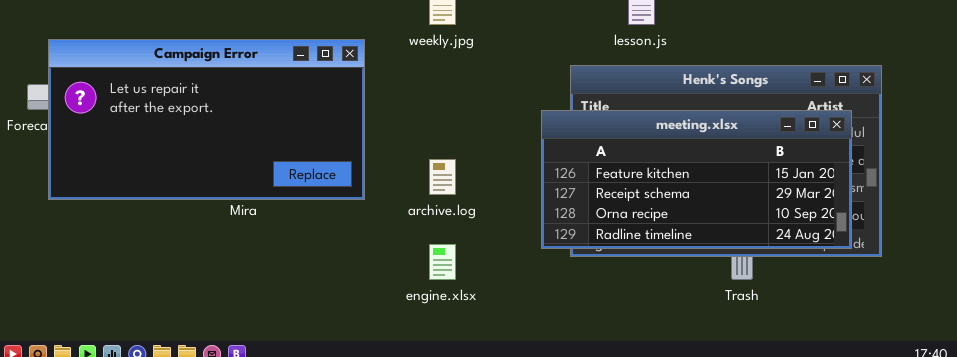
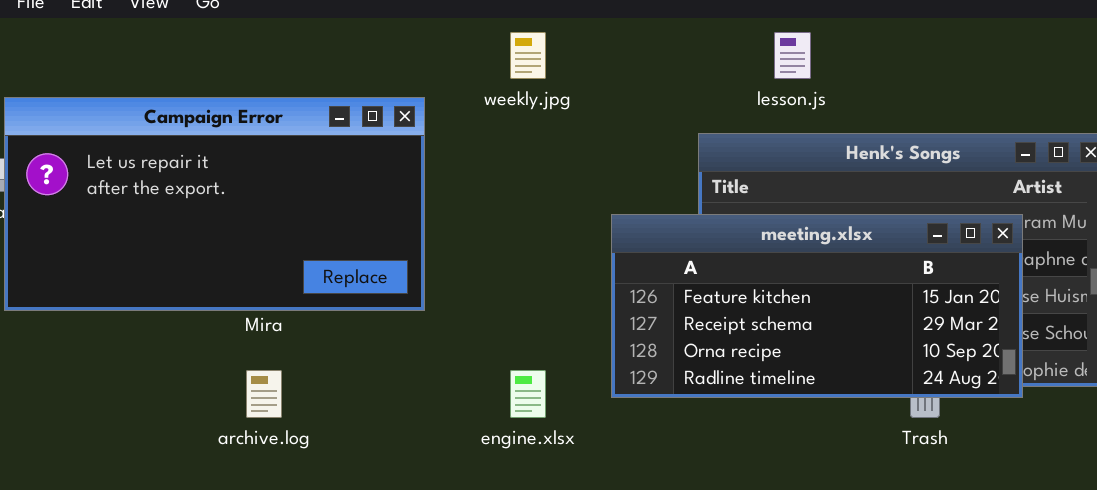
meeting.xlsx: [541,110,852,249] -> [611,214,1023,398], moved
archive.log: [429,159,456,195] -> [246,370,282,418], moved

